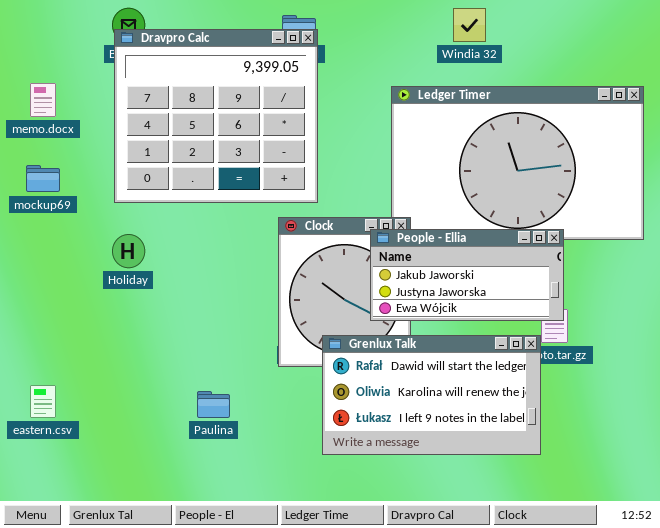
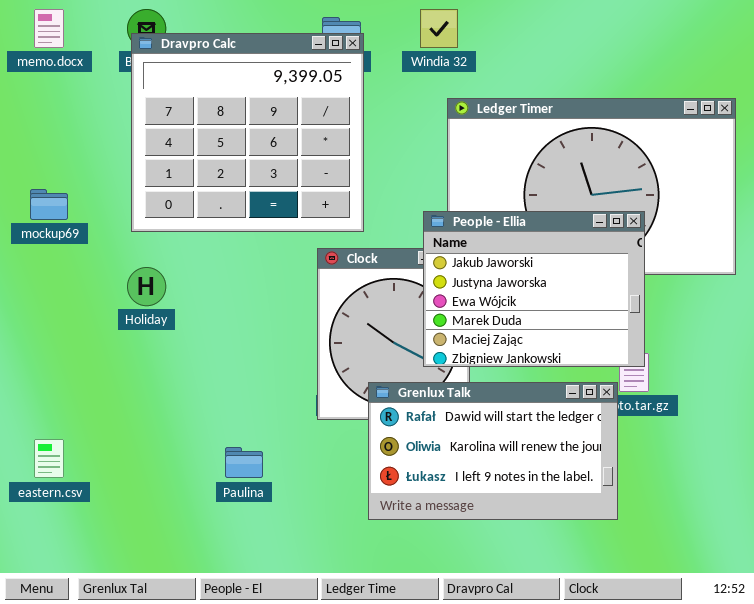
Windia 32: [453,8,486,42] -> [420,9,458,48], moved
memo.docx: [30,83,56,117] -> [34,9,64,48], moved
People - Ellia: [370,229,564,321] -> [423,211,645,367], resized

